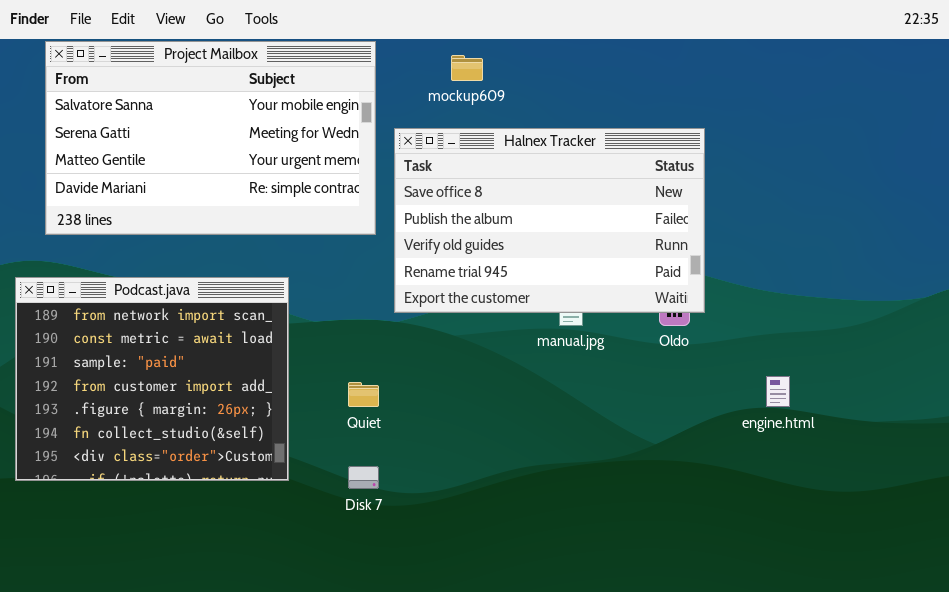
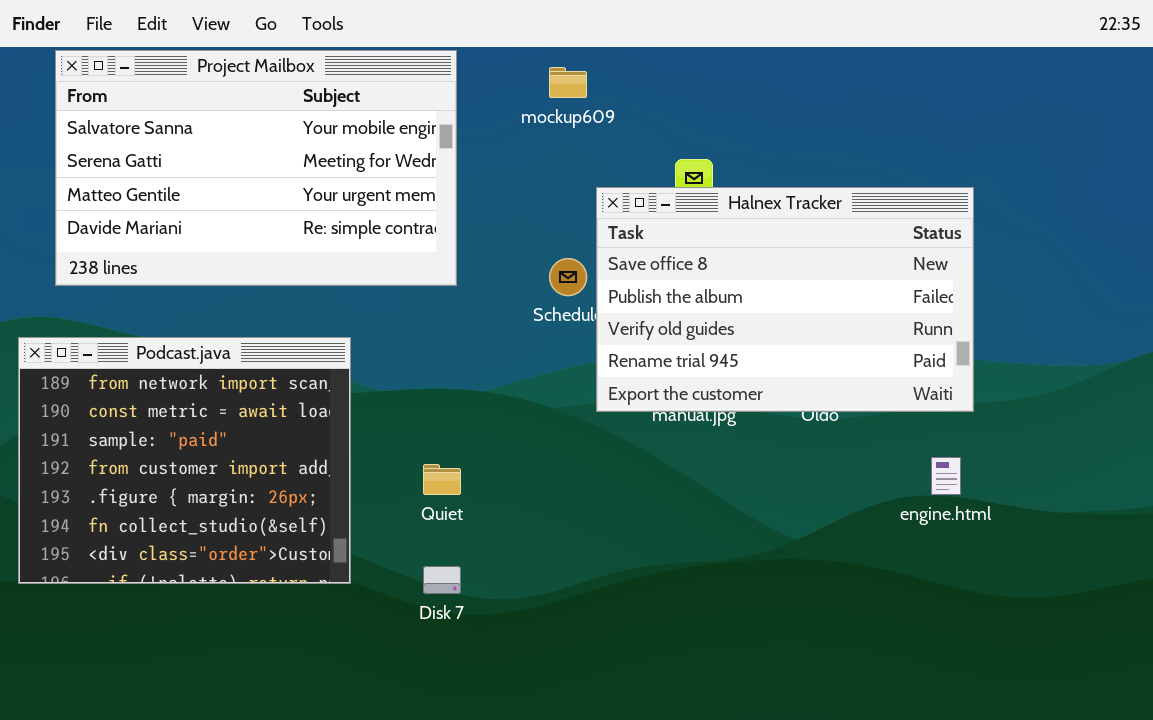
Halnex Tracker: [394,128,705,313] -> [596,187,974,412], moved

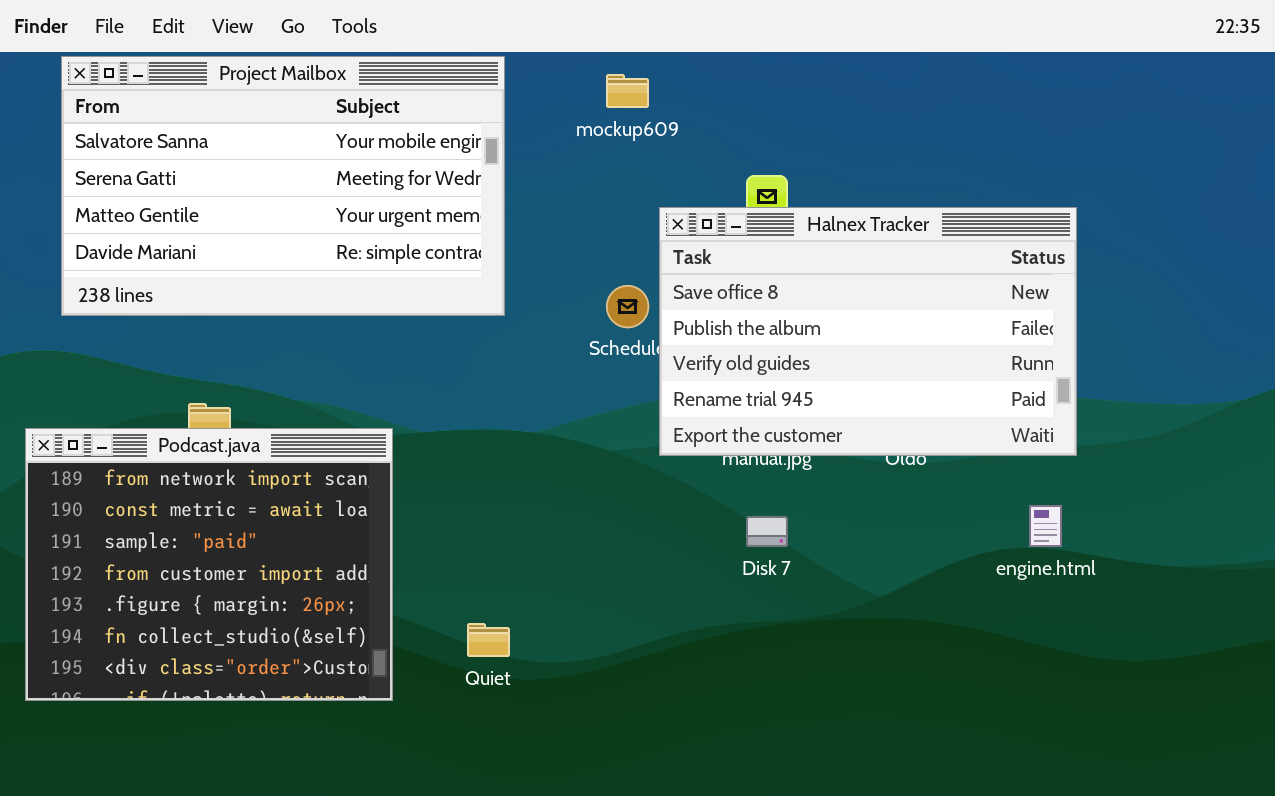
Podcast.java: [18,337,351,584] -> [25,428,393,701], moved
Quiet: [423,464,461,495] -> [467,623,510,657], moved
Disk 7: [423,566,461,594] -> [746,516,788,547], moved

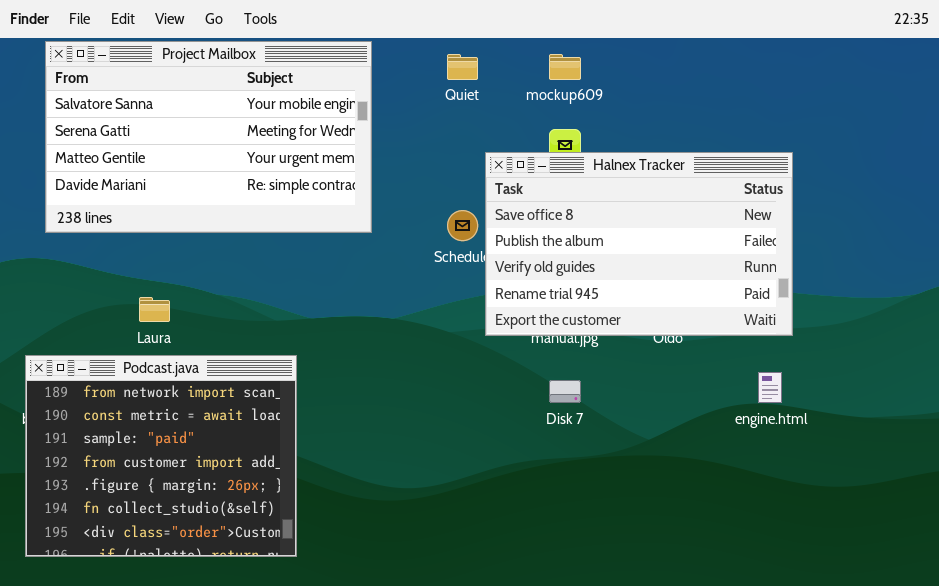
mockup609: [606,74,649,108] -> [549,54,581,80], moved
Podcast.java: [25,428,393,701] -> [25,355,297,557], moved
Quiet: [467,623,510,657] -> [447,54,478,80], moved

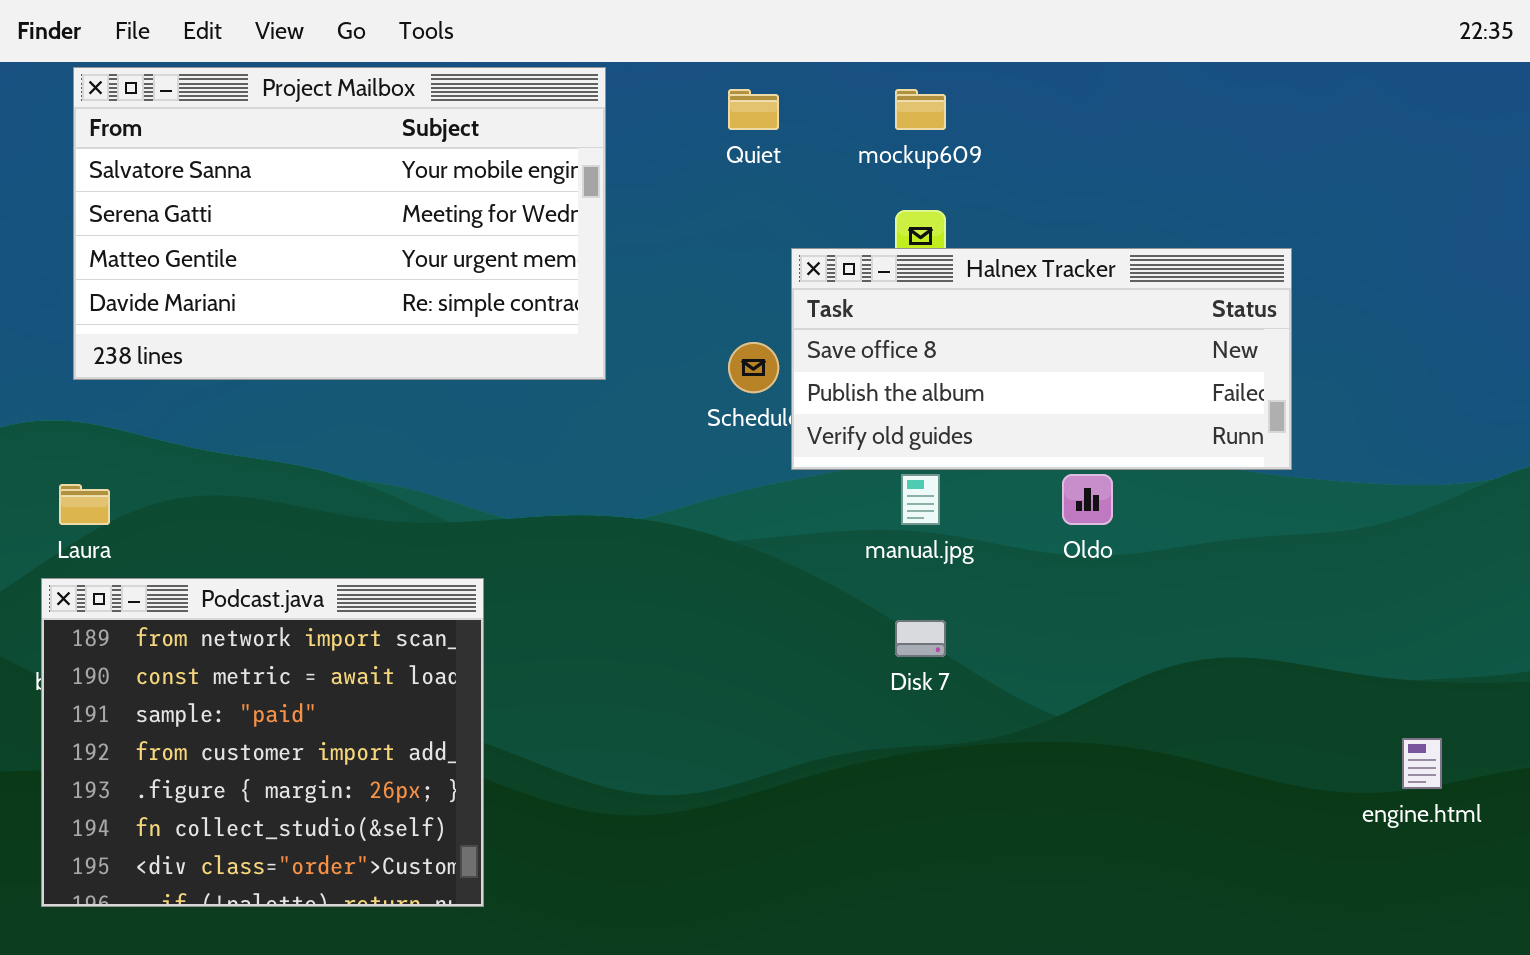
Halnex Tracker: [485,152,793,336] -> [791,248,1292,470], resized
Laura: [139,297,170,322] -> [59,484,110,525], moved
engine.html: [758,372,782,403] -> [1402,738,1442,789], moved

